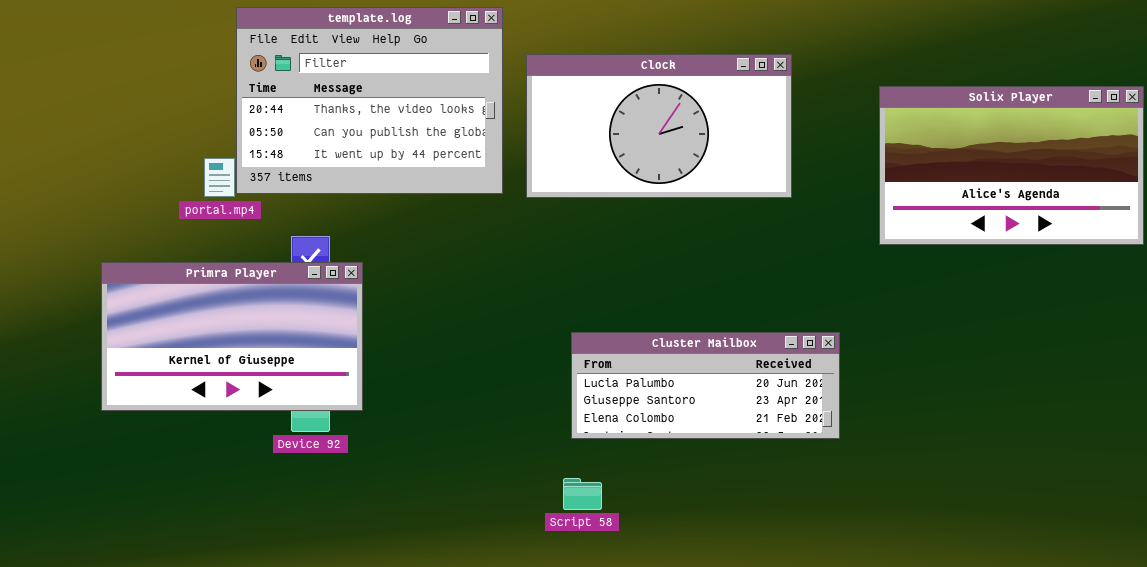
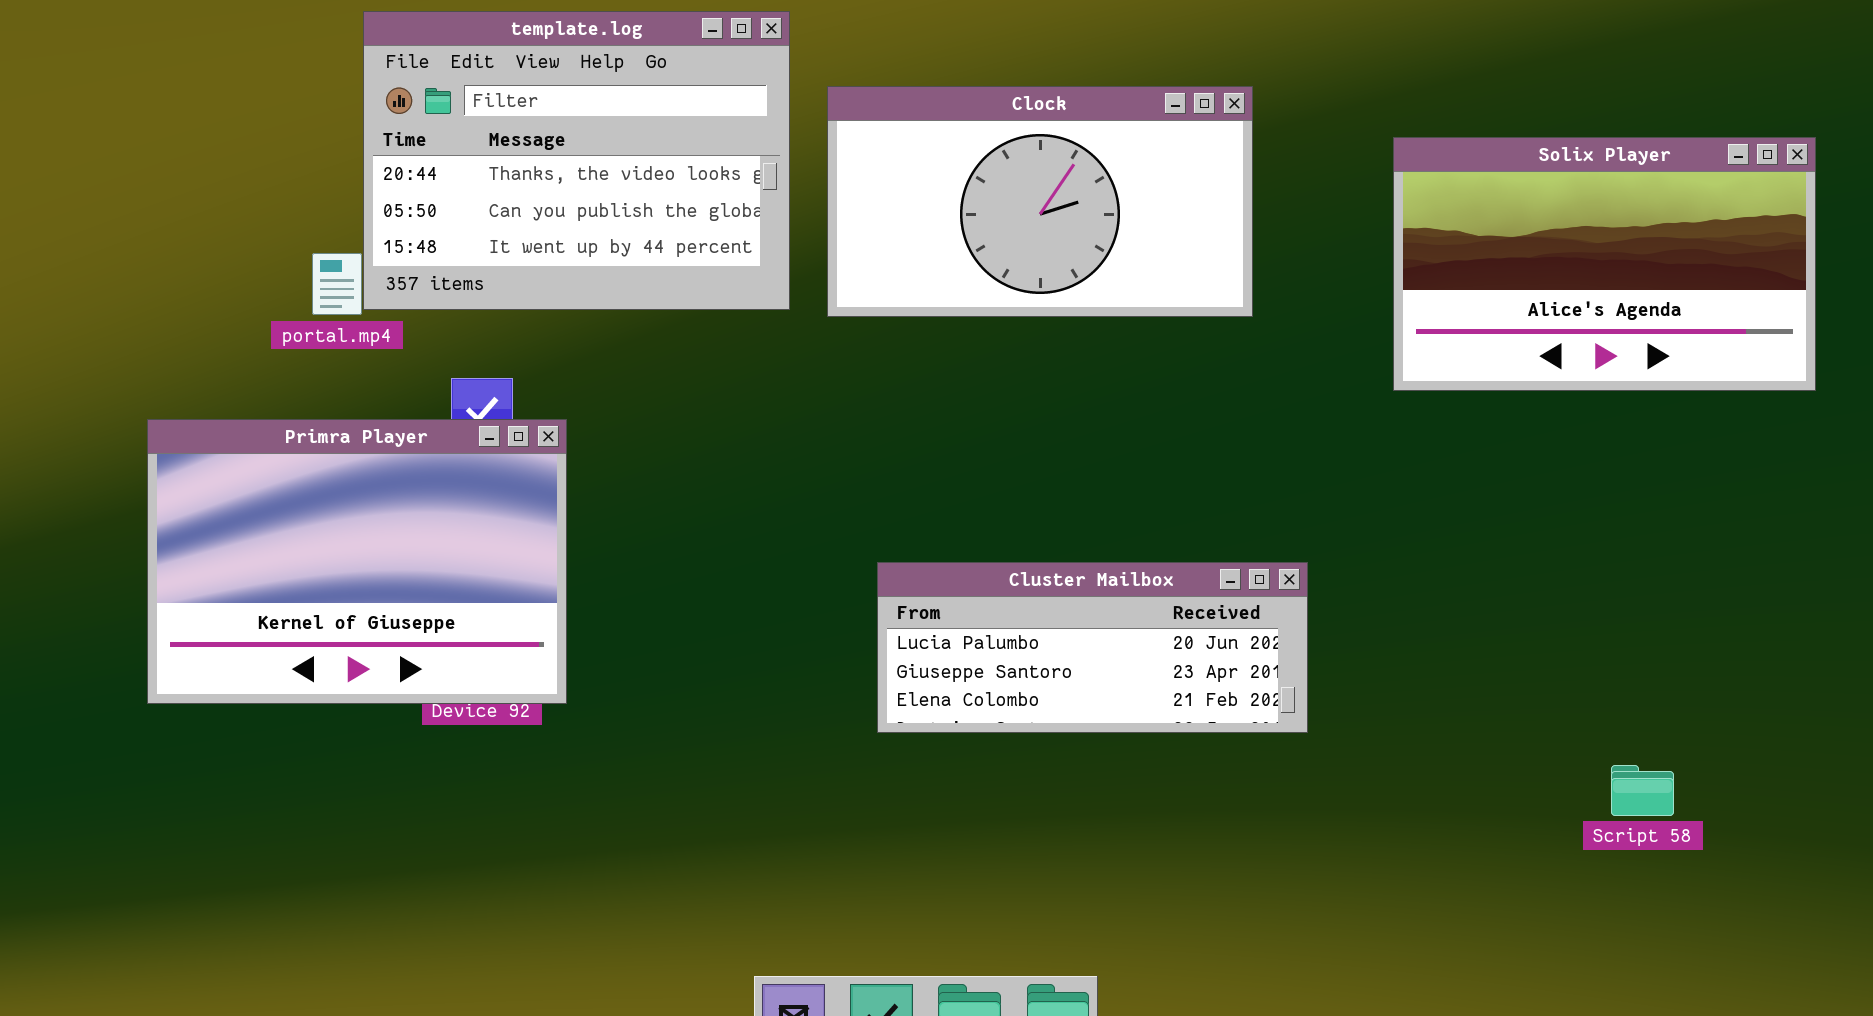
Primra Player: [101,262,363,411] -> [147,419,567,704], resized
Cluster Mailbox: [571,332,840,439] -> [877,562,1308,733], moved
Script 58: [563,478,602,510] -> [1611,765,1674,816], moved

